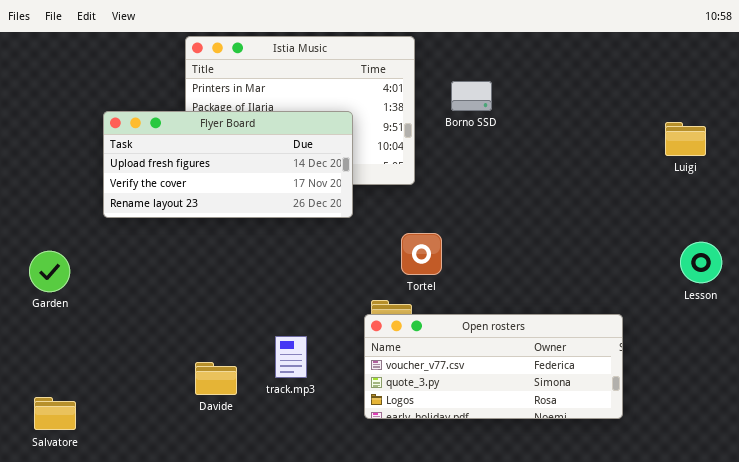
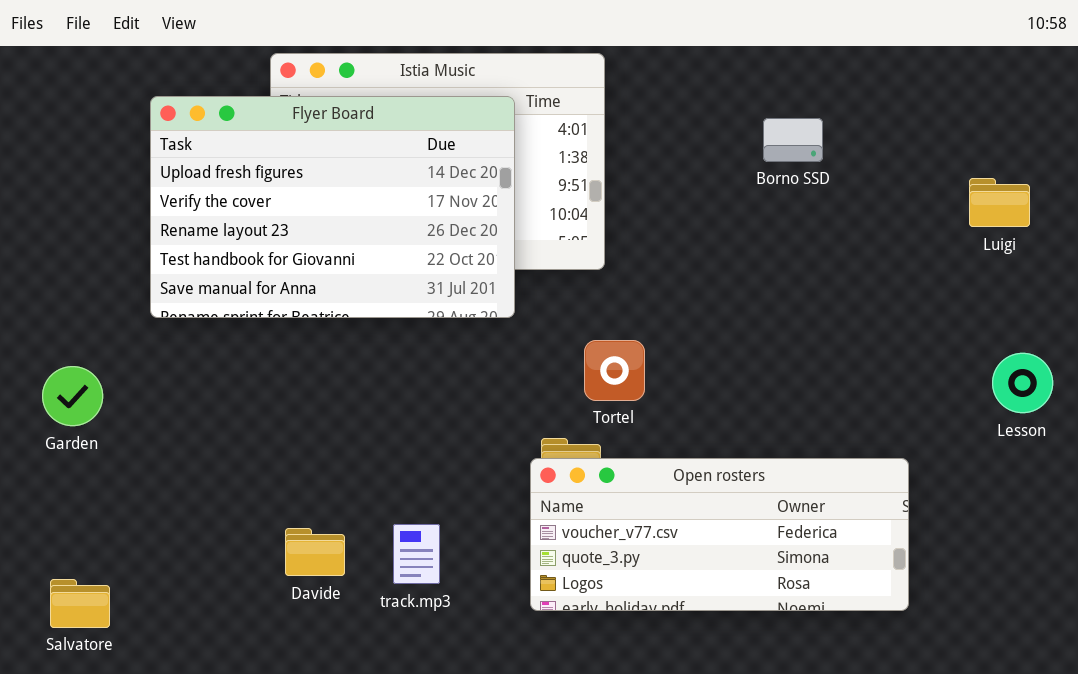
Borno SSD: [451,81,492,111] -> [763,118,823,162], moved
Flyer Board: [103,111,353,218] -> [150,96,515,318], resized
track.mp3: [275,336,307,378] -> [393,524,440,584], moved

